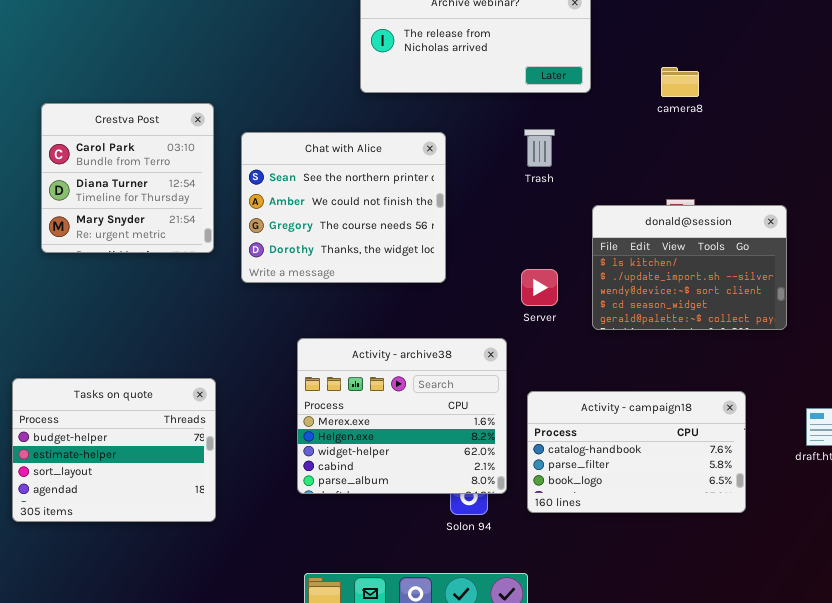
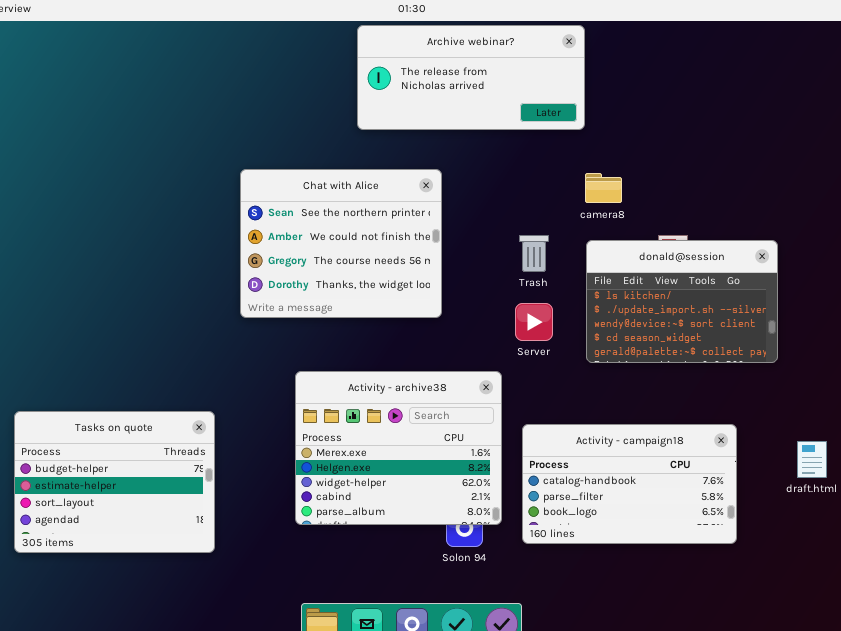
camera8: [661,67,699,97] -> [585,173,622,203], moved
Crestva Post: [41,103,214,253] -> none, closed
Trash: [524,129,555,167] -> [519,235,549,272], moved

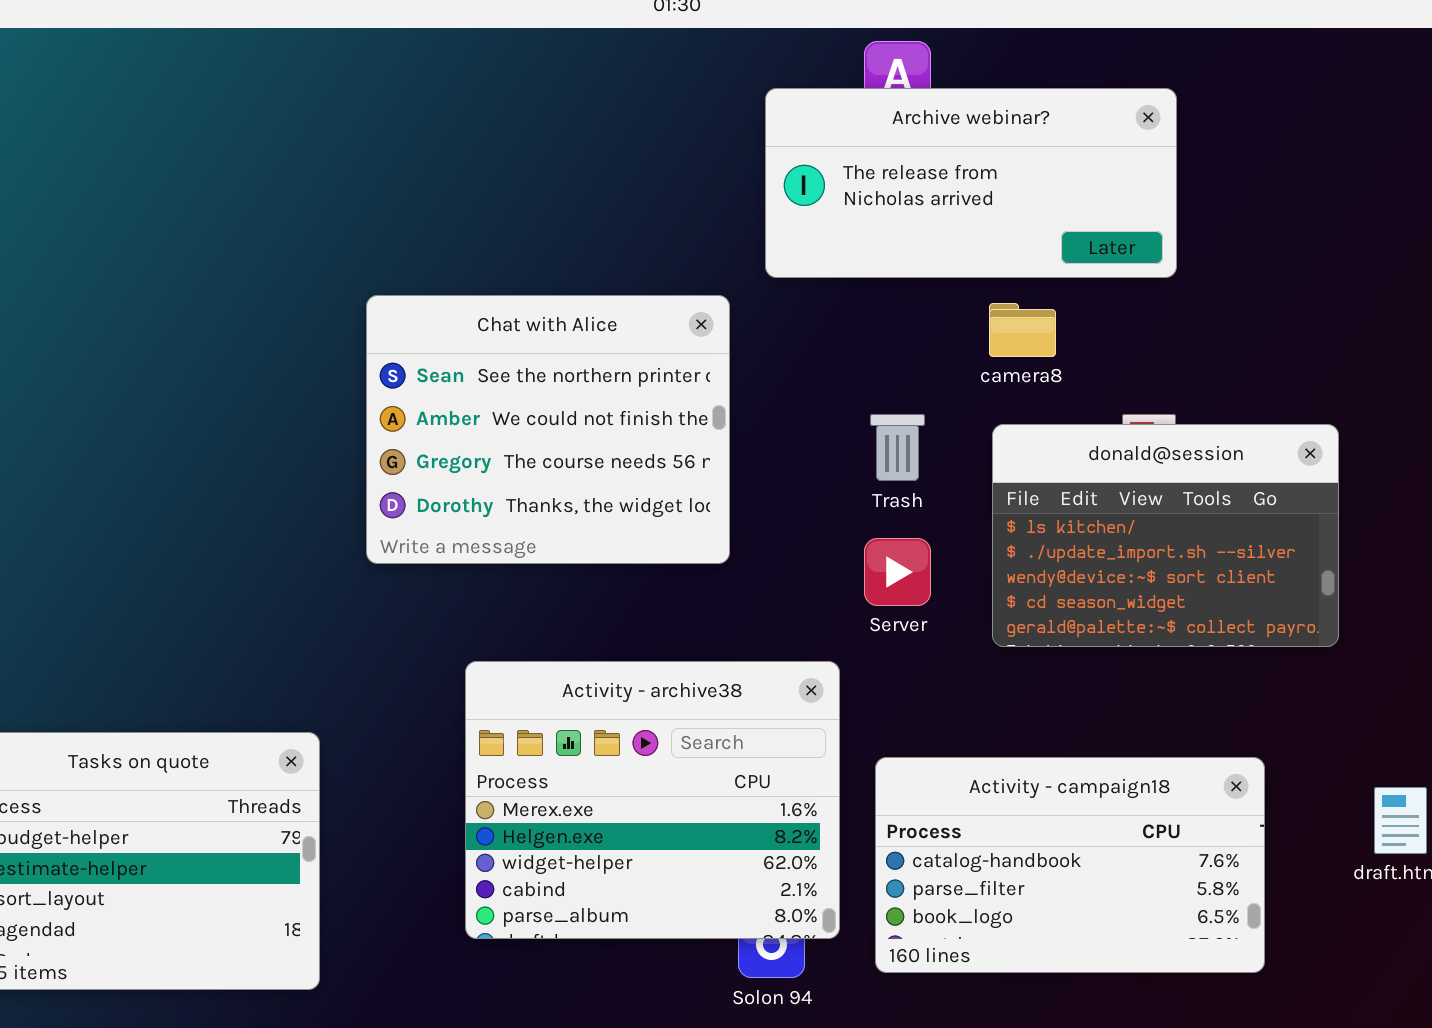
Archive webinar?: [357,25,585,130] -> [765,88,1177,278], moved

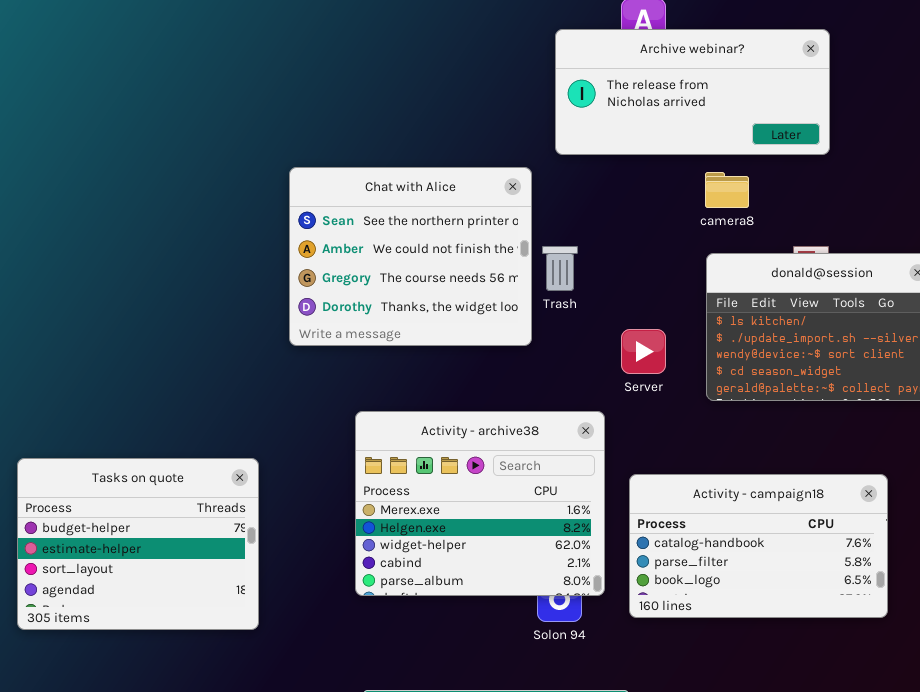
Trash: [870,414,925,481] -> [542,246,578,291], moved

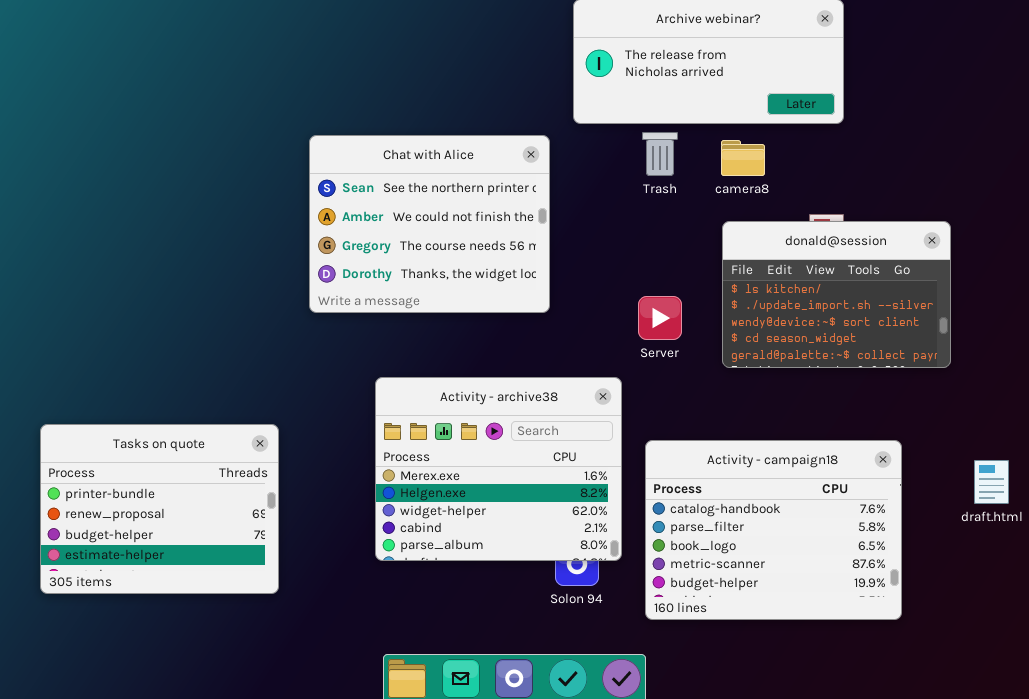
Trash: [542,246,578,291] -> [642,132,678,176], moved
Tasks on quote: [17,458,259,630] -> [40,424,279,594], scrolled up 2 rows
Activity - campaign18: [629,474,888,618] -> [645,440,902,620], resized

